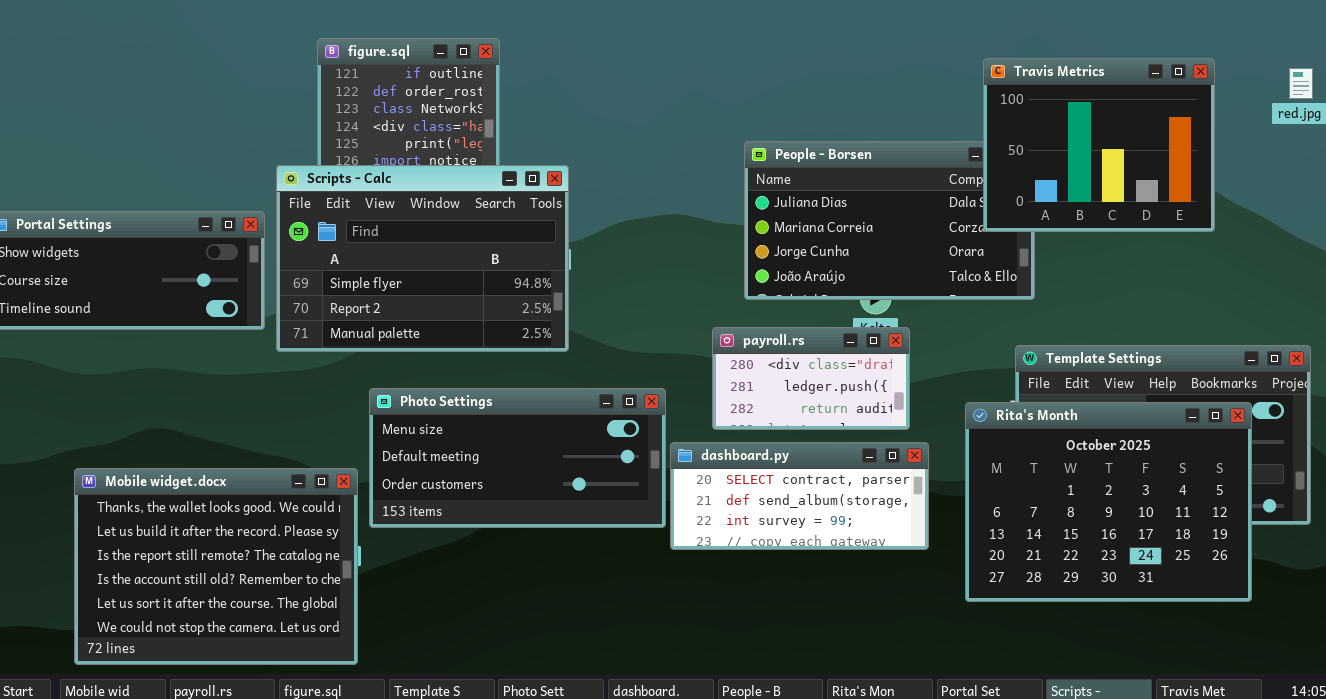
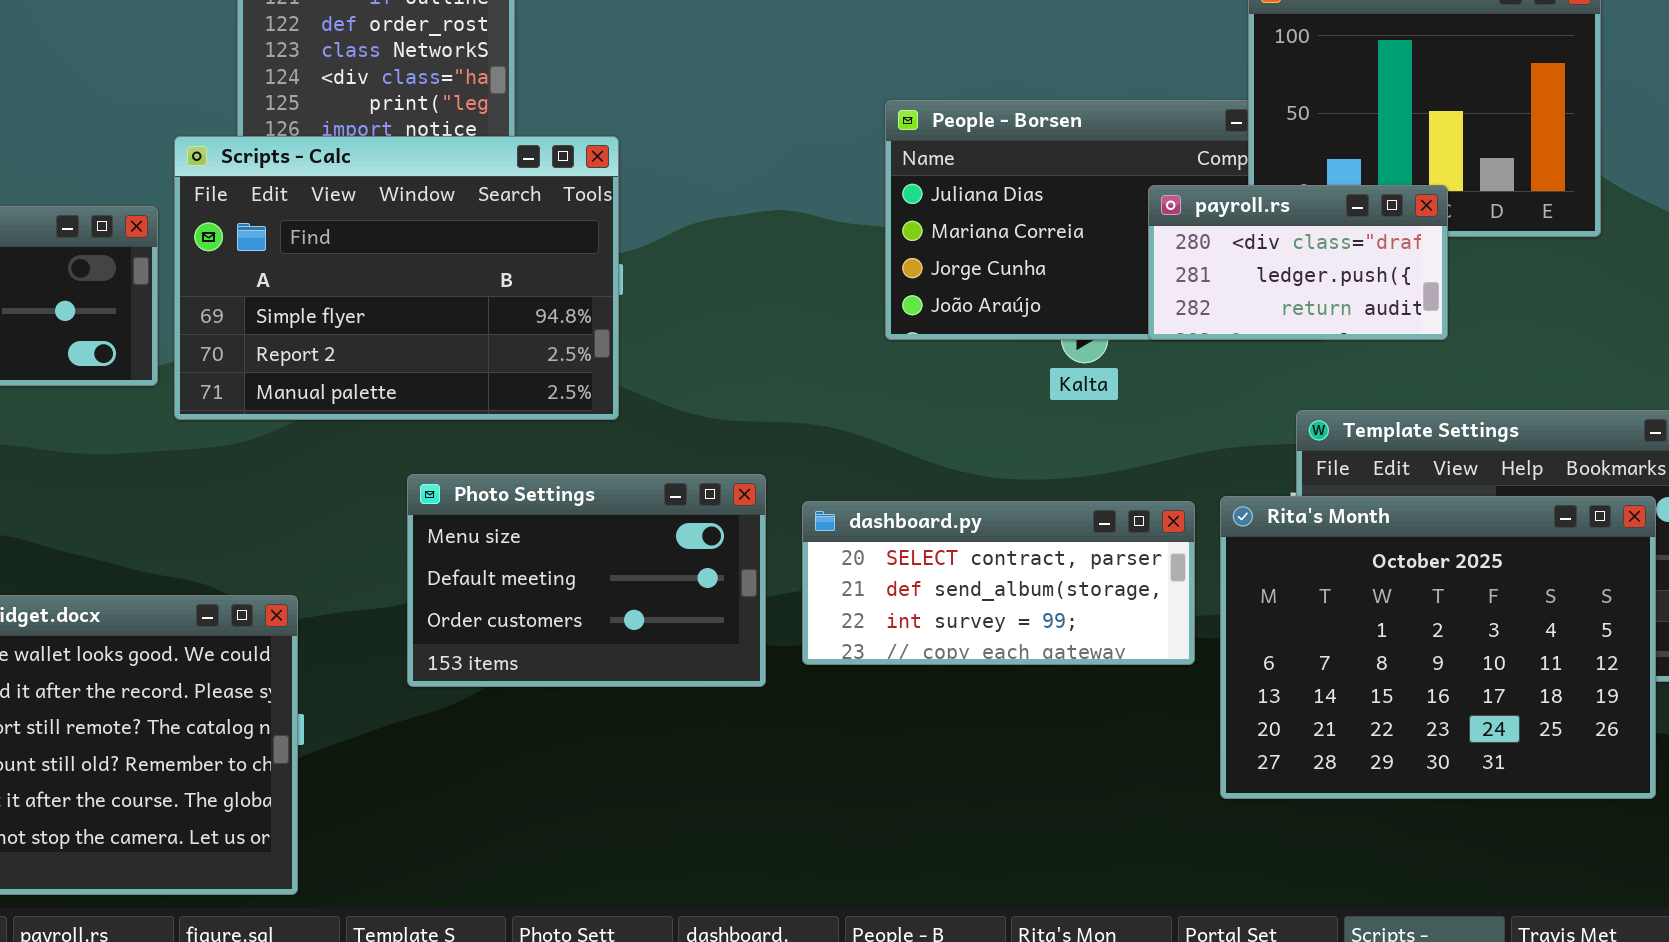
payroll.rs: [712,327,910,430] -> [1148,185,1448,340], moved
Photo Settings: [369,388,666,528] -> [407,474,766,687], resized
dashboard.py: [670,442,929,550] -> [802,501,1195,665], moved

